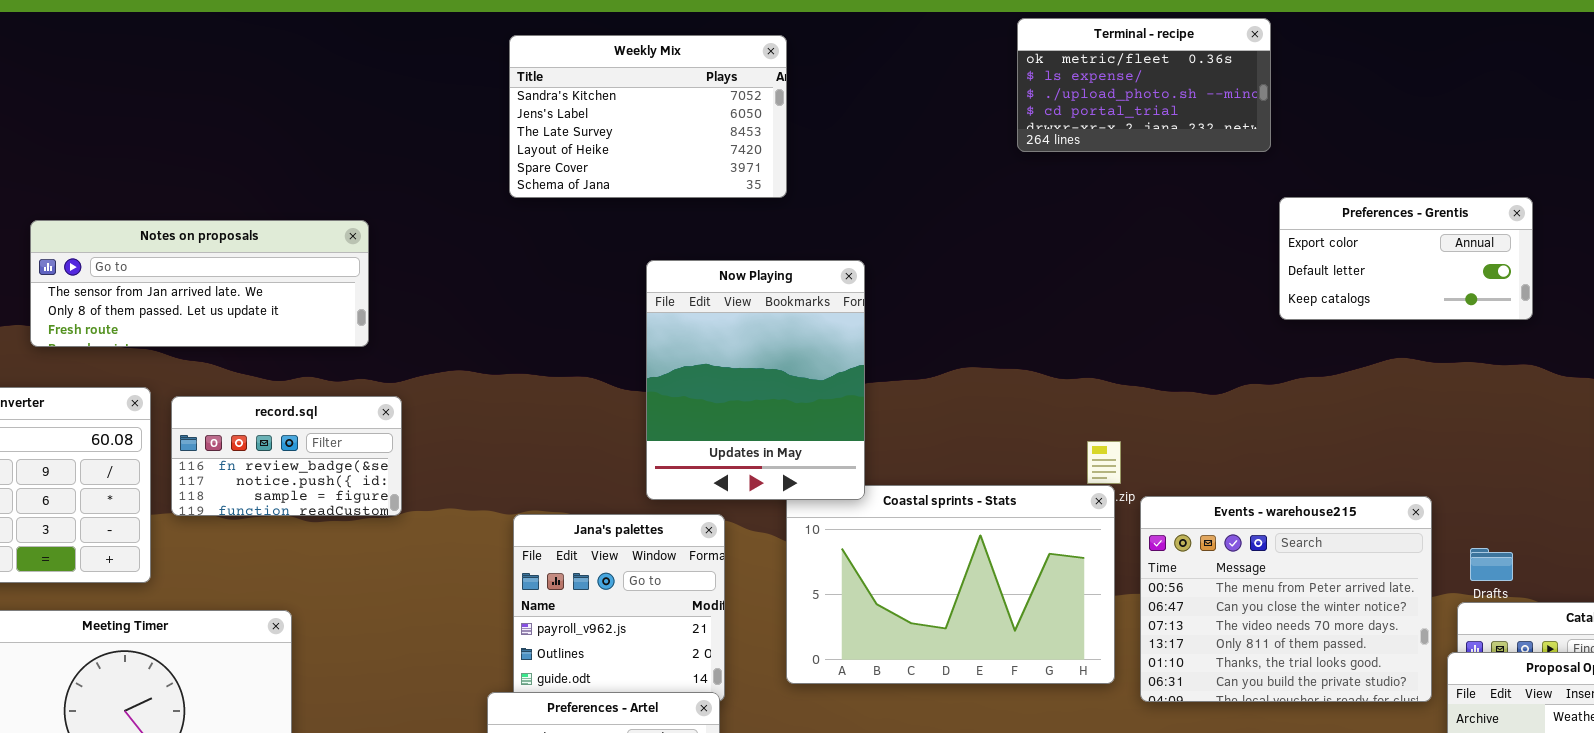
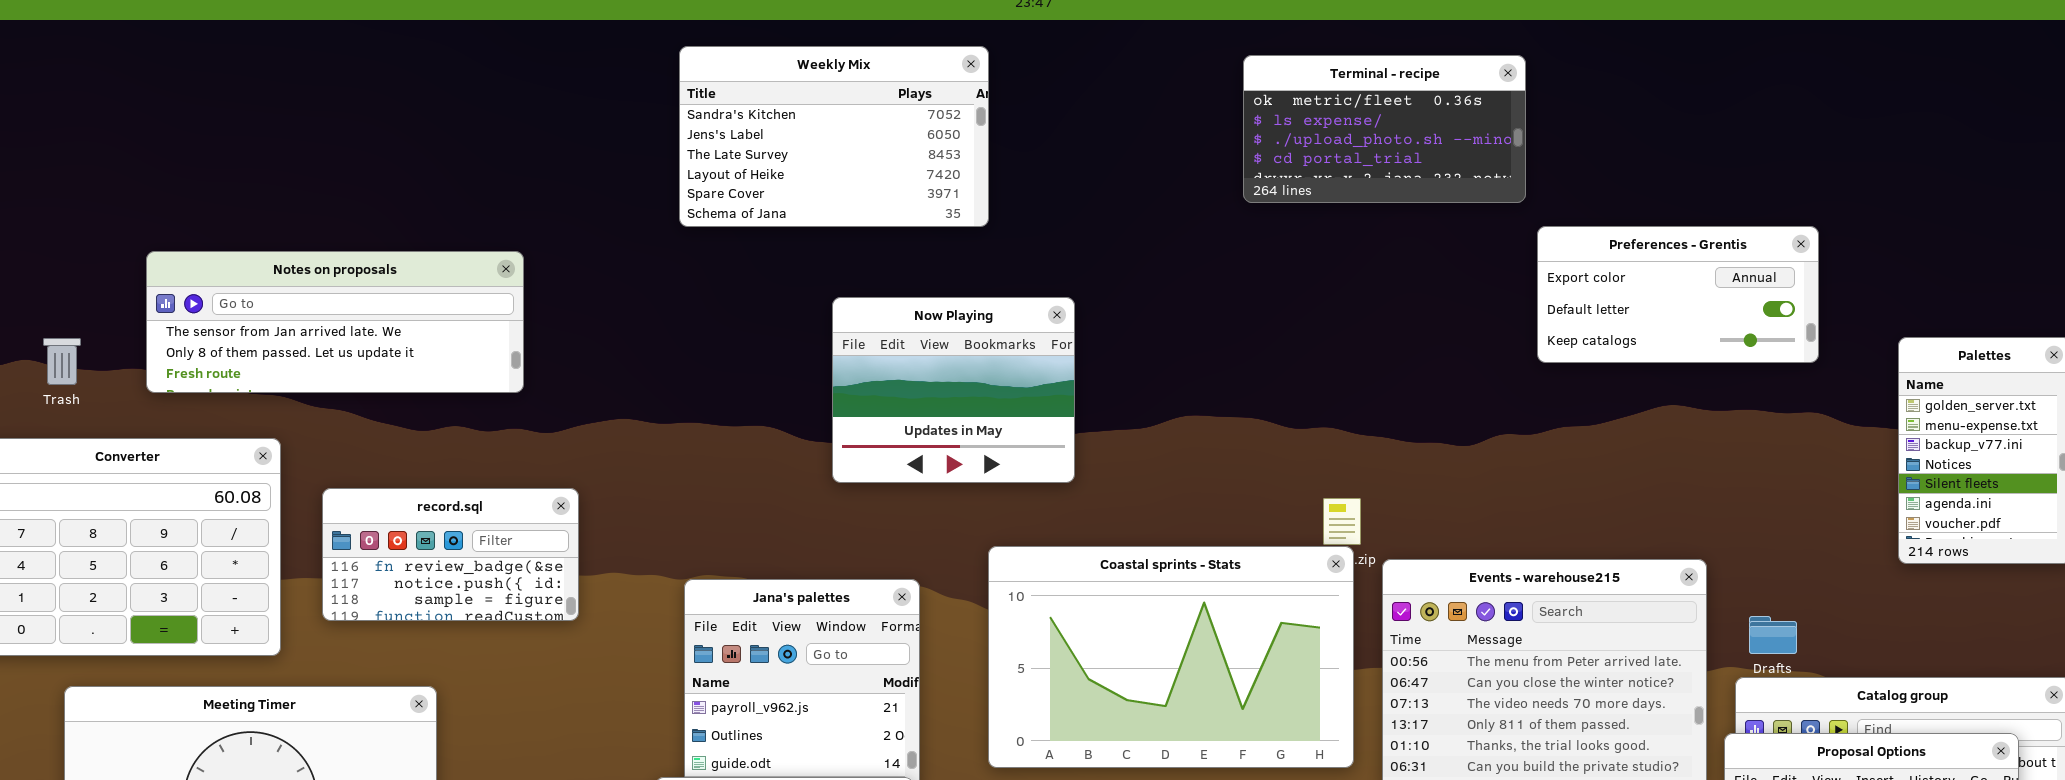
Terminal - recipe: [1017,18,1271,152] -> [1243,55,1526,203], moved
Now Playing: [646,260,865,500] -> [832,297,1075,483], resized
record.sql: [171,396,402,516] -> [322,488,579,621], moved

